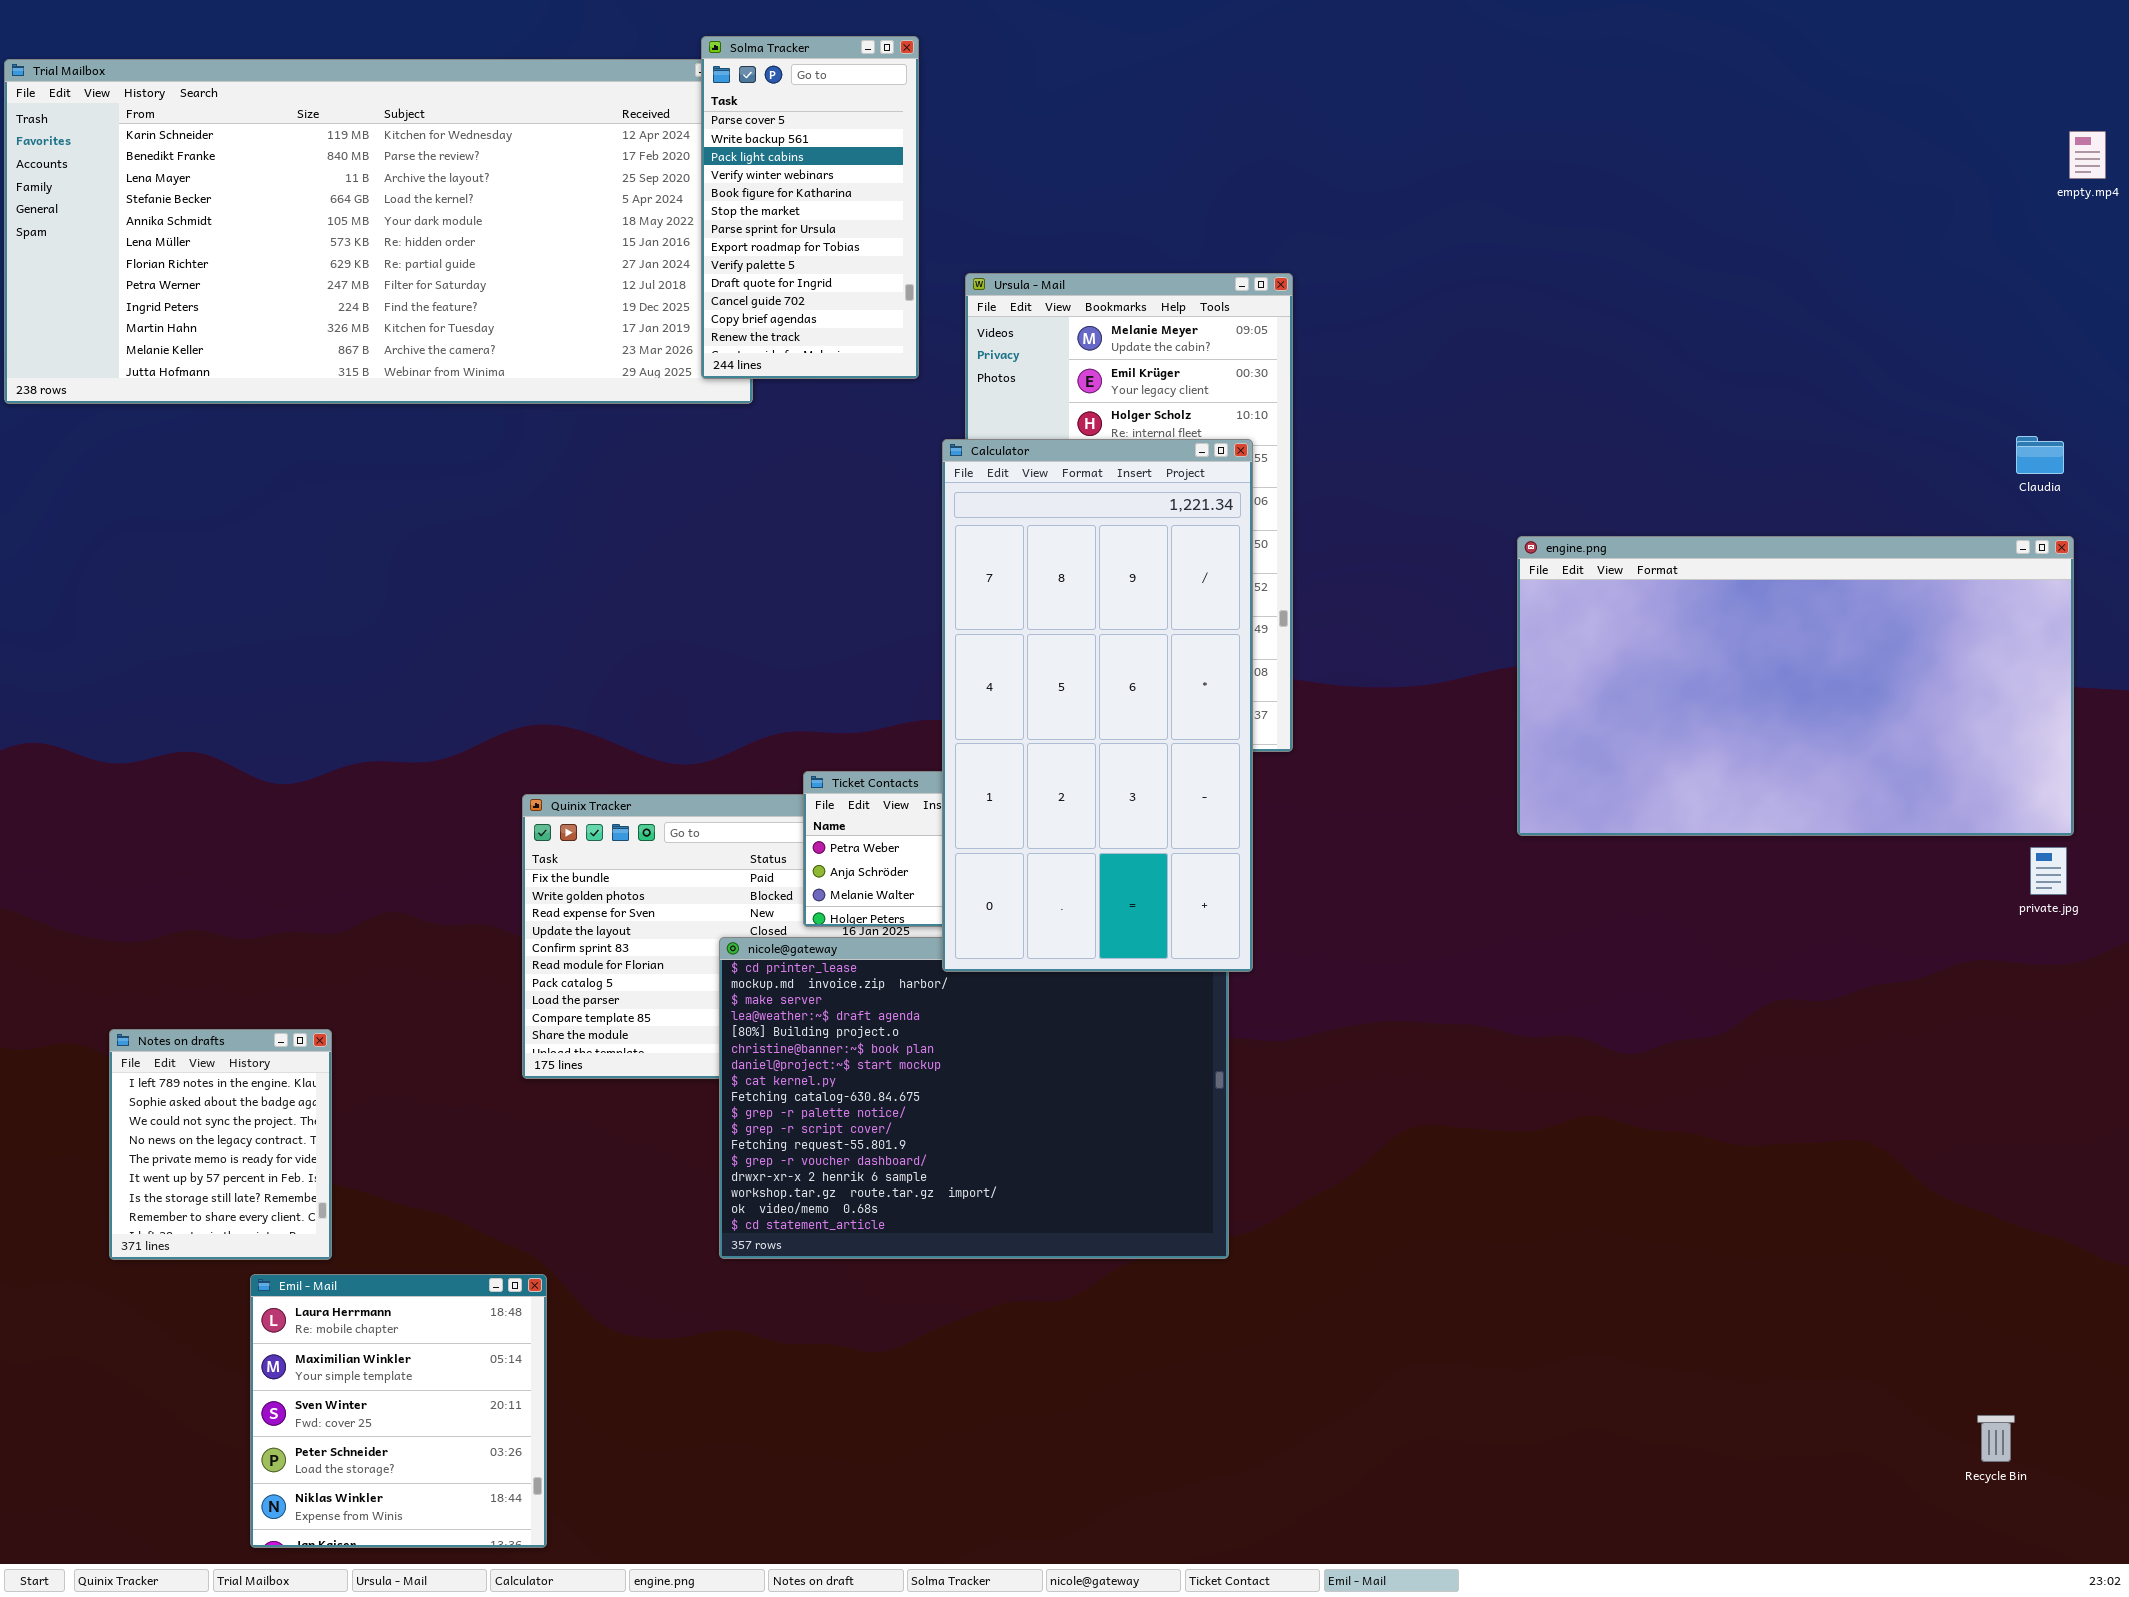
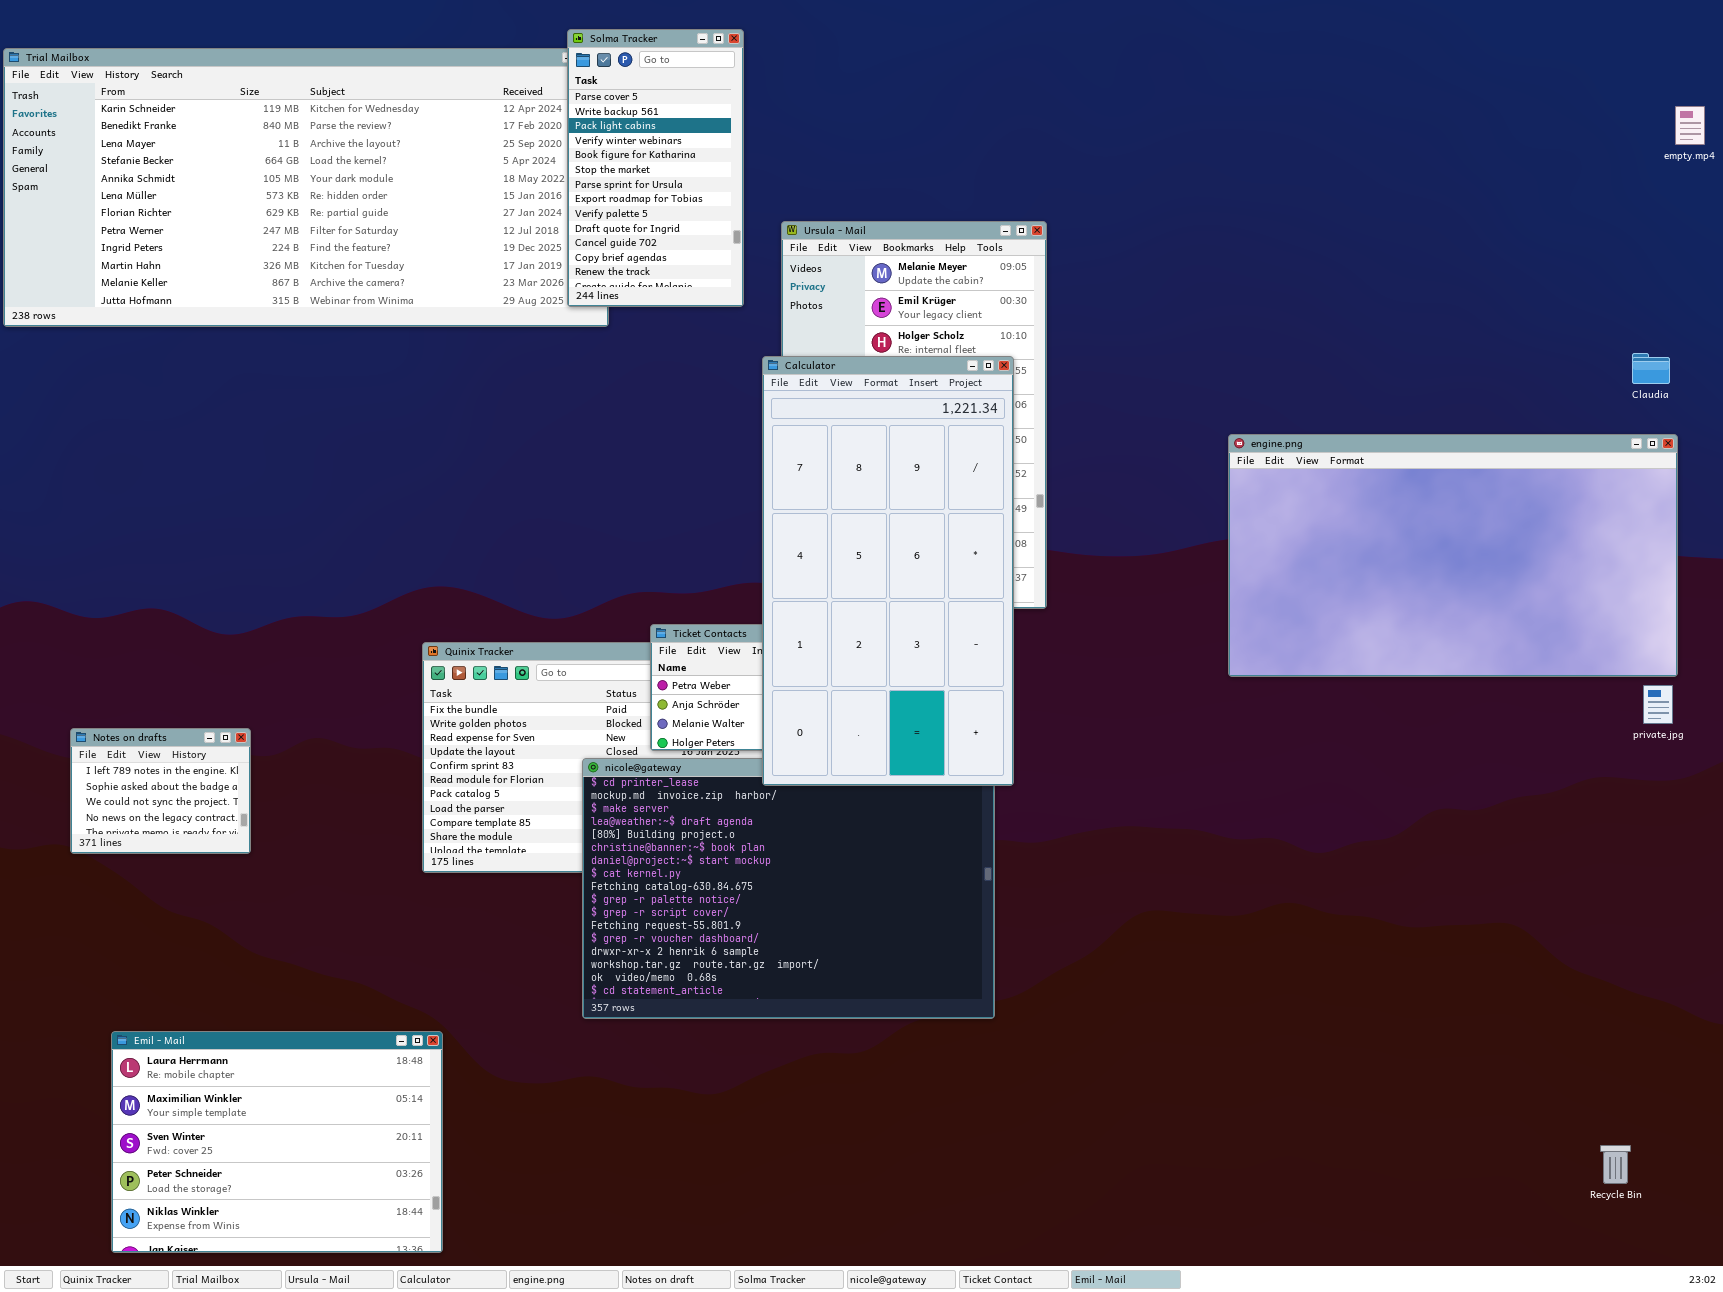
Notes on drafts: [109,1029,332,1260] -> [70,728,251,854], moved, resized
Emil - Mail: [250,1274,547,1548] -> [111,1031,443,1253], resized

